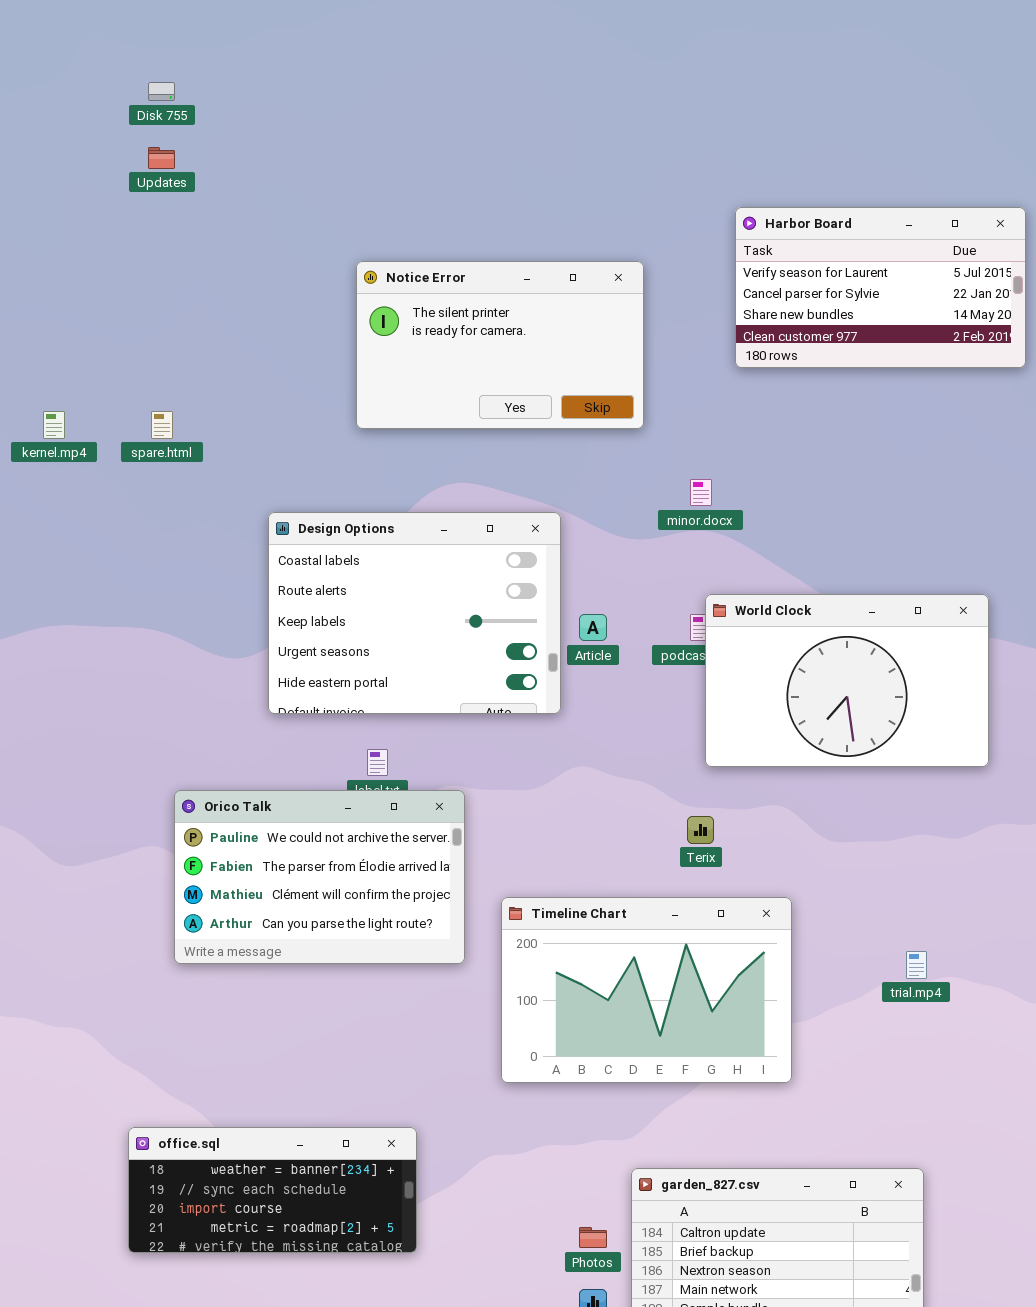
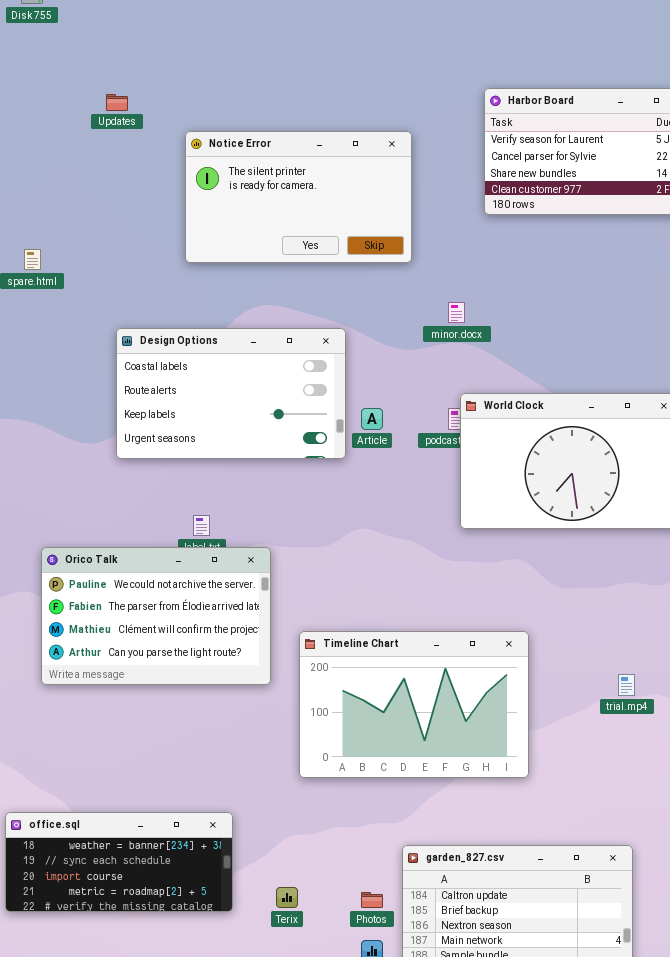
Updates: [148,147,175,169] -> [106,94,128,111], moved
Design Options: [268,512,561,714] -> [116,328,346,459], resized
Terix: [687,816,714,844] -> [276,887,298,908], moved

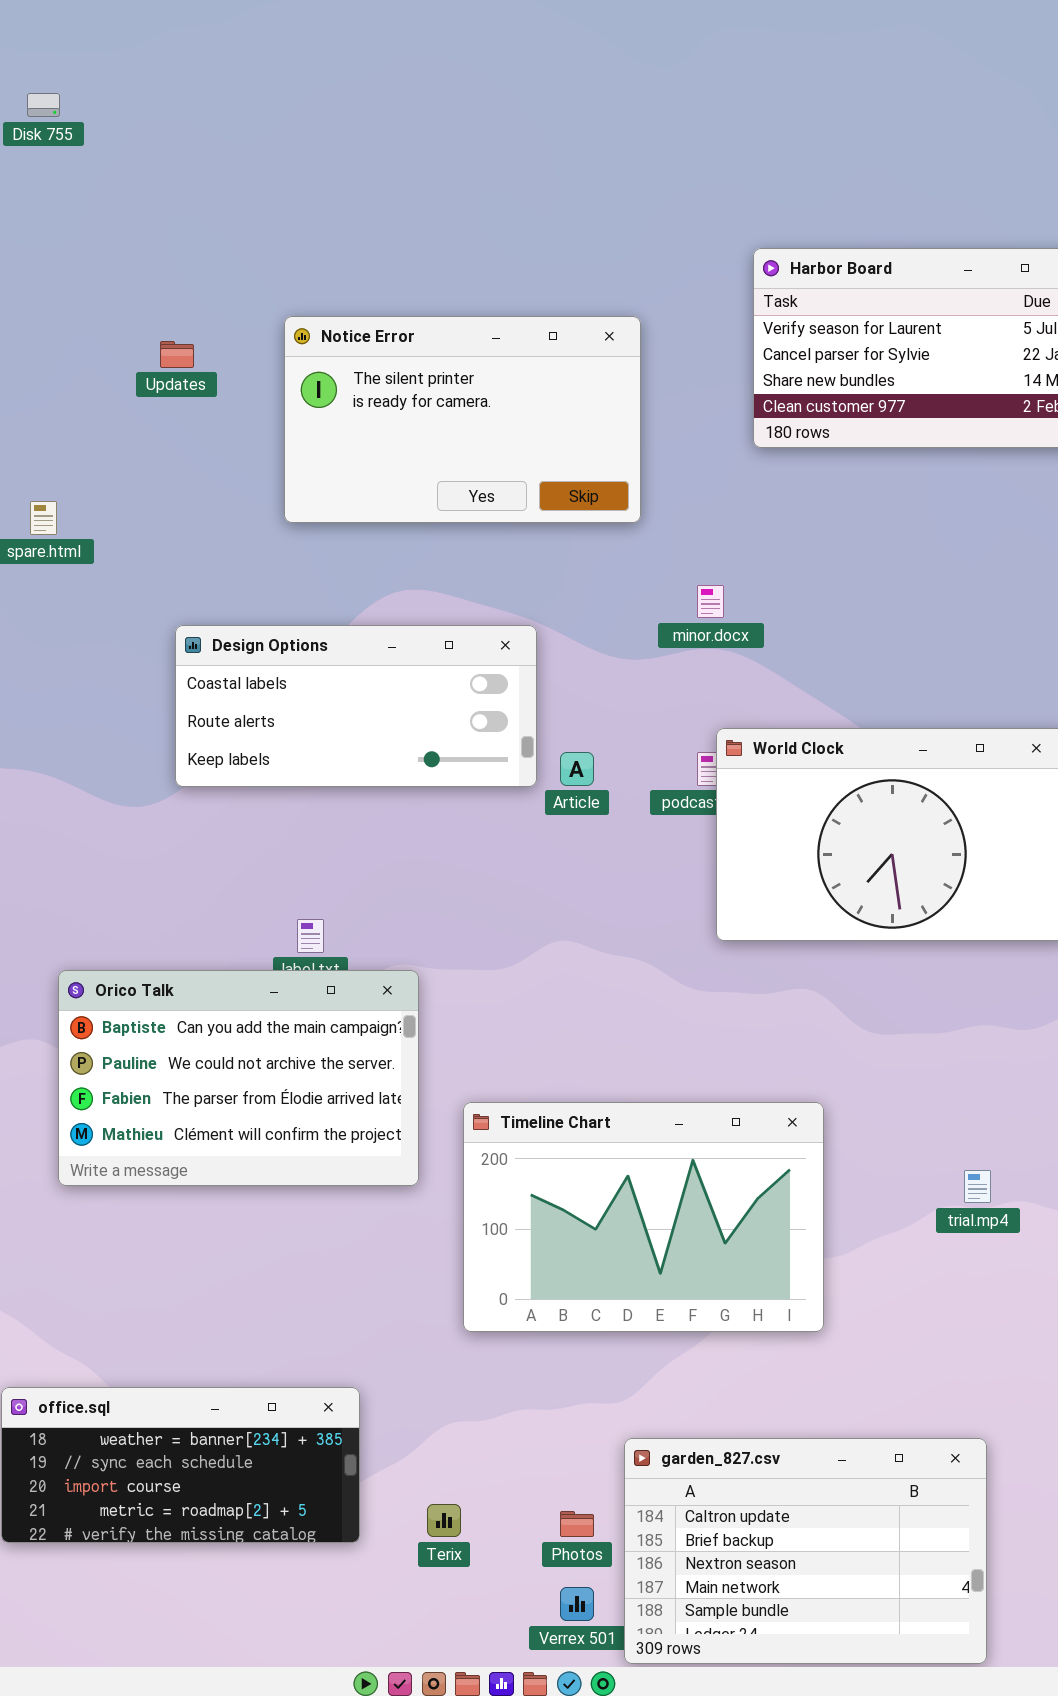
Updates: [106,94,128,111] -> [160,341,194,368], moved
Design Options: [116,328,346,459] -> [175,625,537,787], resized
Orico Talk: [41,547,271,685] -> [58,970,419,1186], scrolled up 1 row

